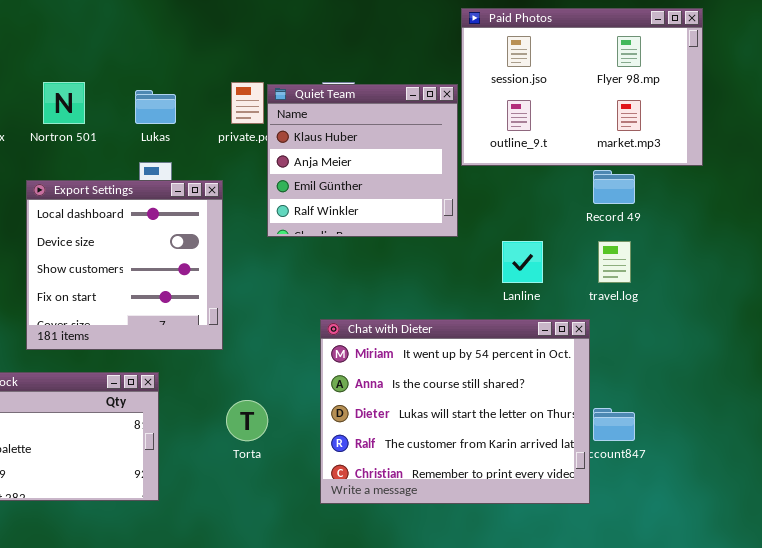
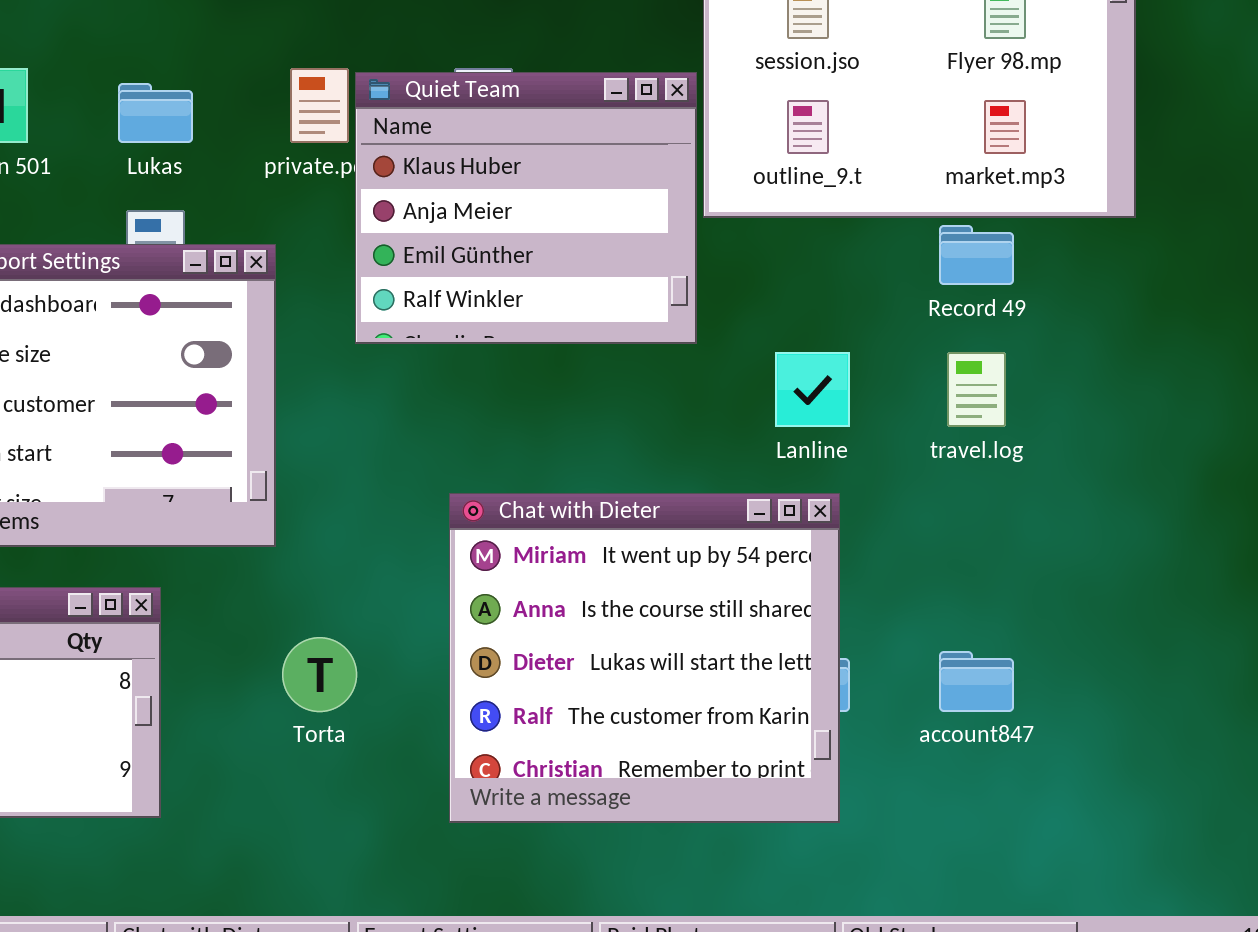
Chat with Dieter: [320,319,590,504] -> [449,493,840,823], resized

